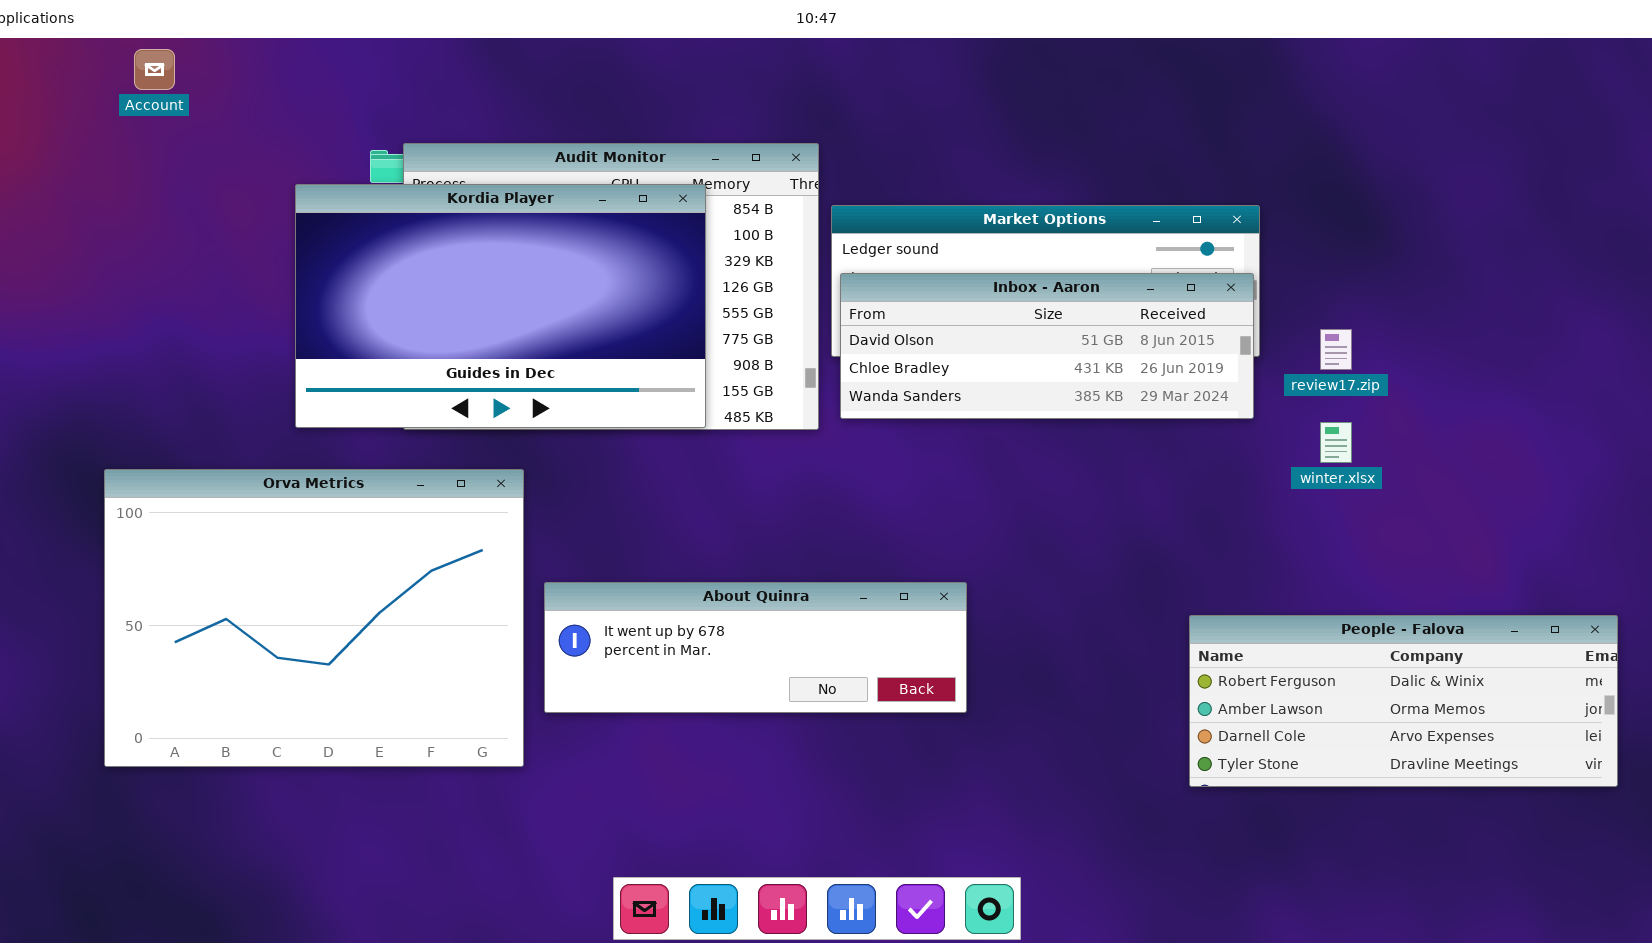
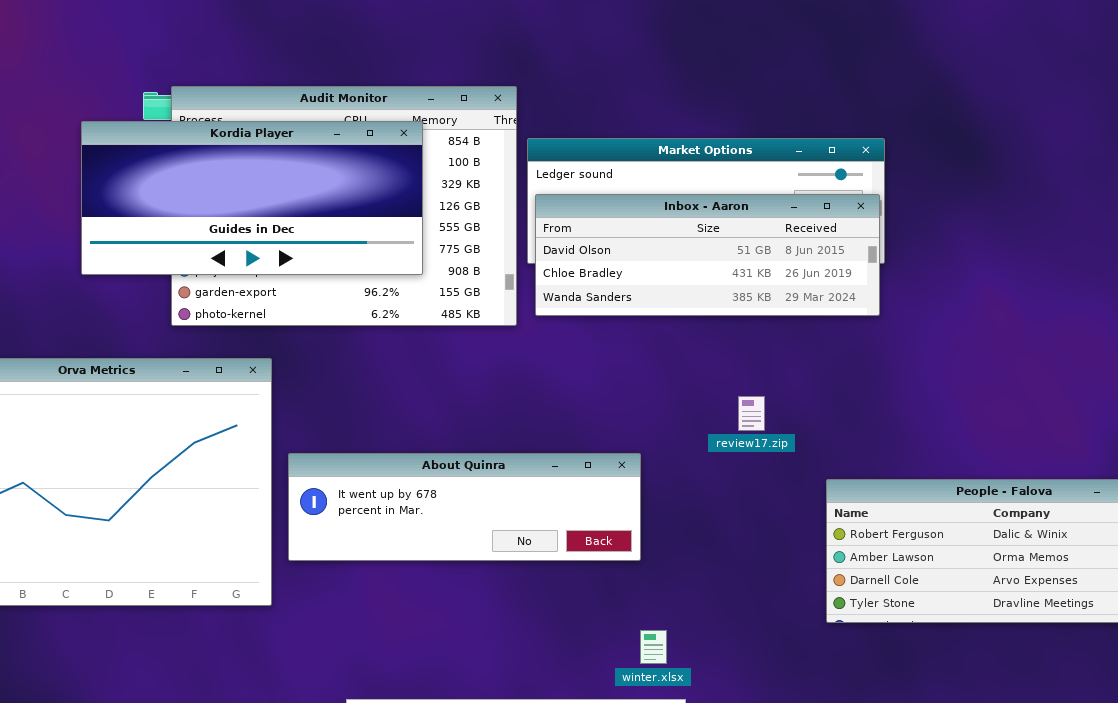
Kordia Player: [295,184,706,428] -> [81,121,423,275], resized
review17.zip: [1320,329,1352,370] -> [738,396,765,431], moved
winter.xlsx: [1320,422,1352,463] -> [640,630,667,664], moved

